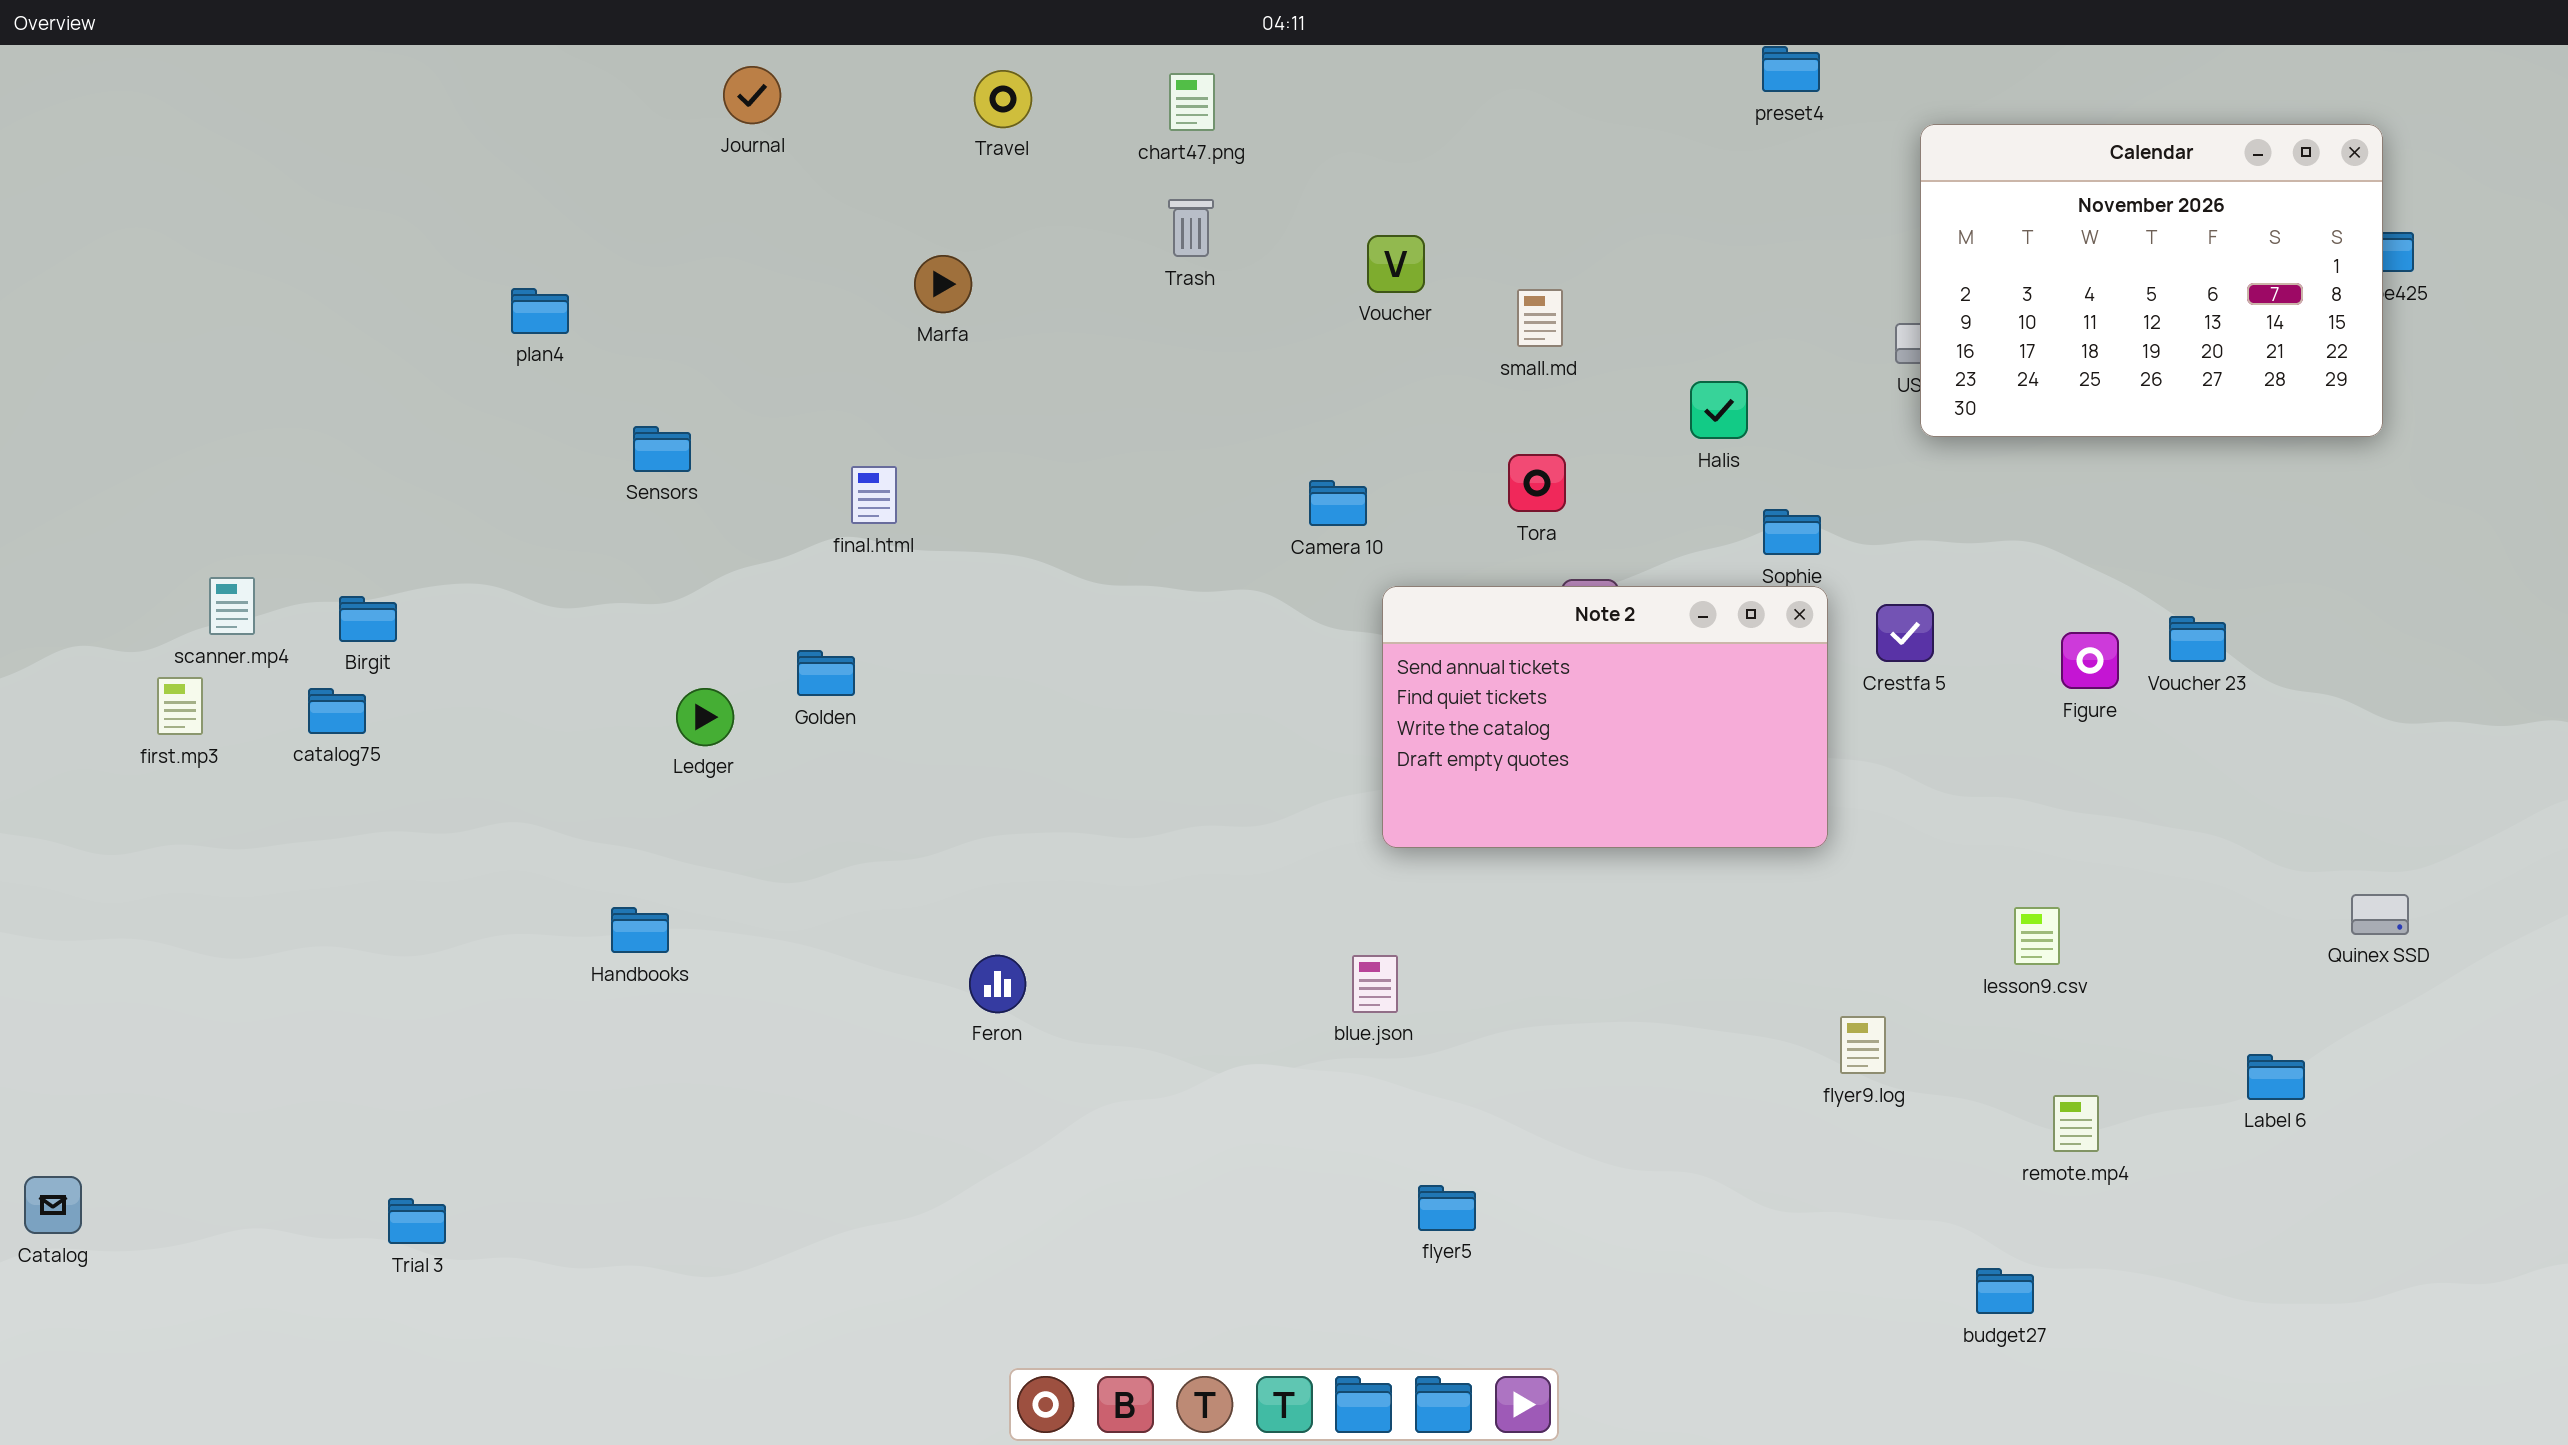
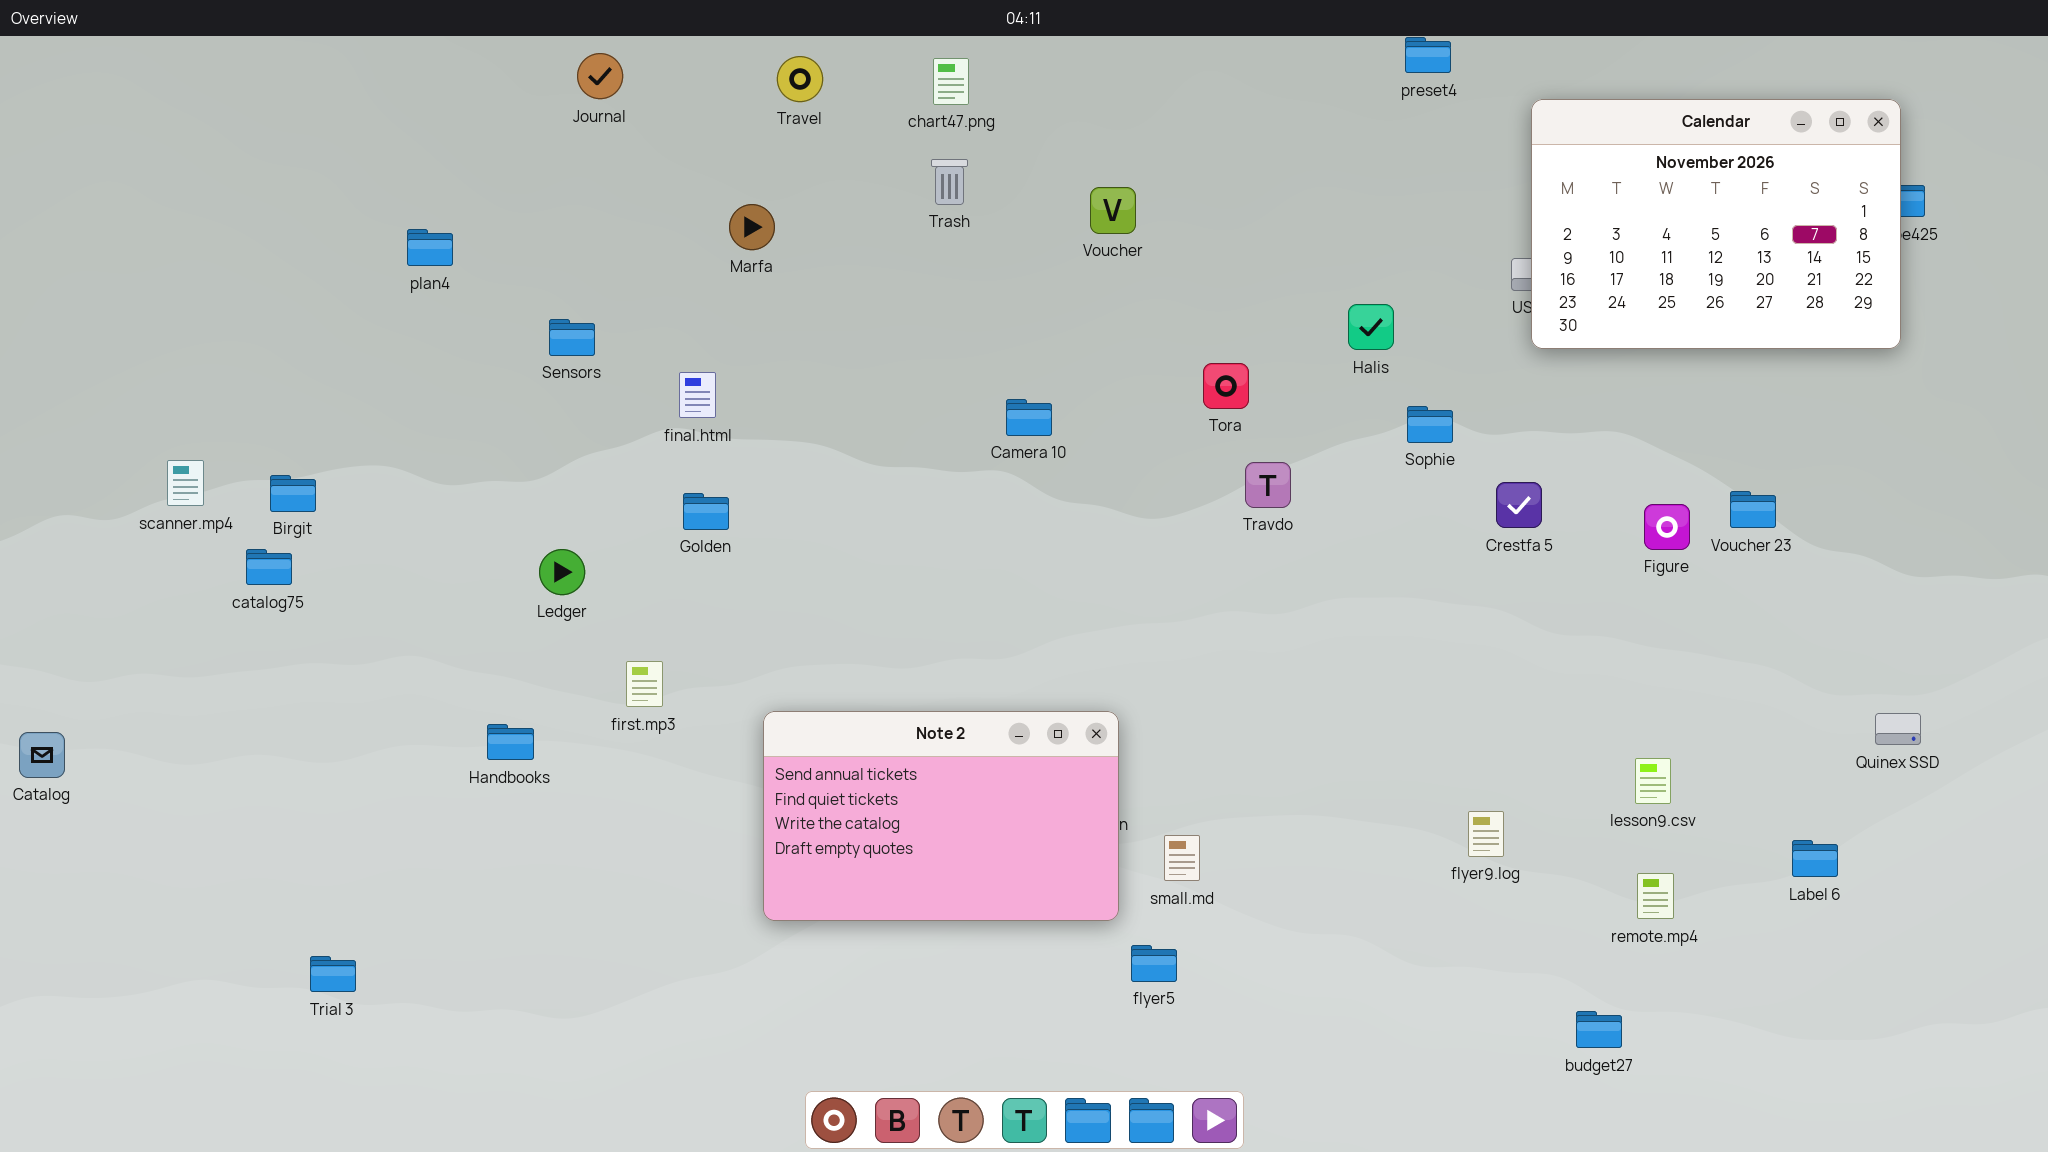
small.md: [1517,289,1563,347] -> [1164,835,1200,881], moved
Sensors: [633,426,691,472] -> [549,319,595,356], moved
Camera 10: [1309,480,1367,526] -> [1006,399,1052,436], moved
Note 2: [1382,586,1828,848] -> [763,711,1119,921], moved
Golden: [797,650,855,696] -> [683,493,729,530], moved
first.mp3: [157,677,203,735] -> [626,661,663,707], moved
lesson9.csv: [2014,907,2060,965] -> [1635,758,1671,804], moved
Catalog: [24,1176,82,1234] -> [19,732,65,778], moved

